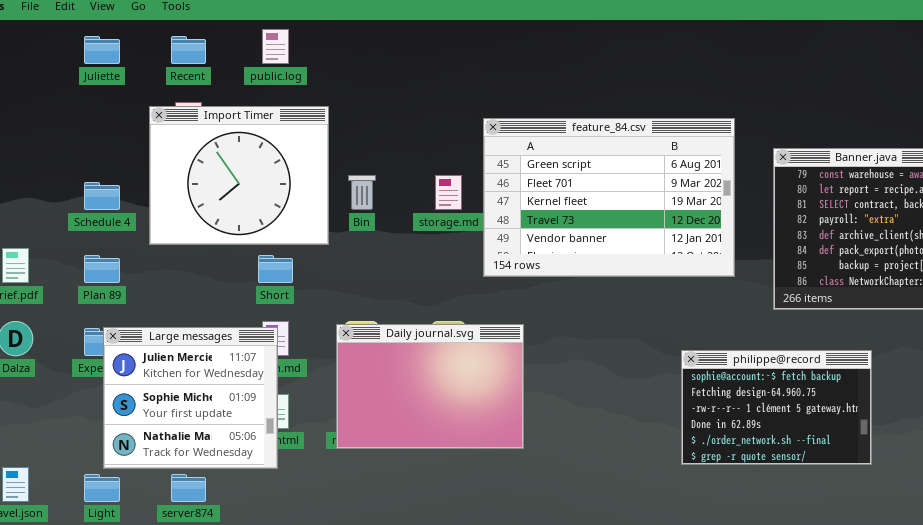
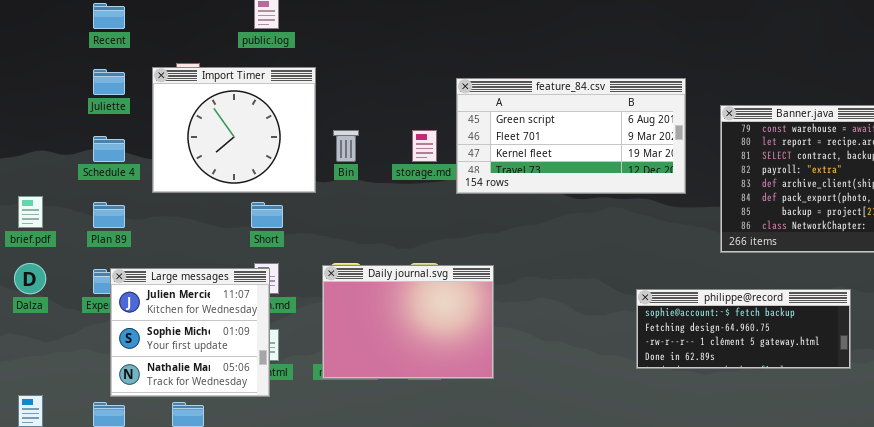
Juliette: [84,36,120,64] -> [93,69,125,95], moved
Recent: [171,36,206,64] -> [93,3,125,29], moved
feature_84.csv: [483,118,735,277] -> [456,78,686,194], resized
philippe@record: [681,350,872,465] -> [636,289,851,369], resized

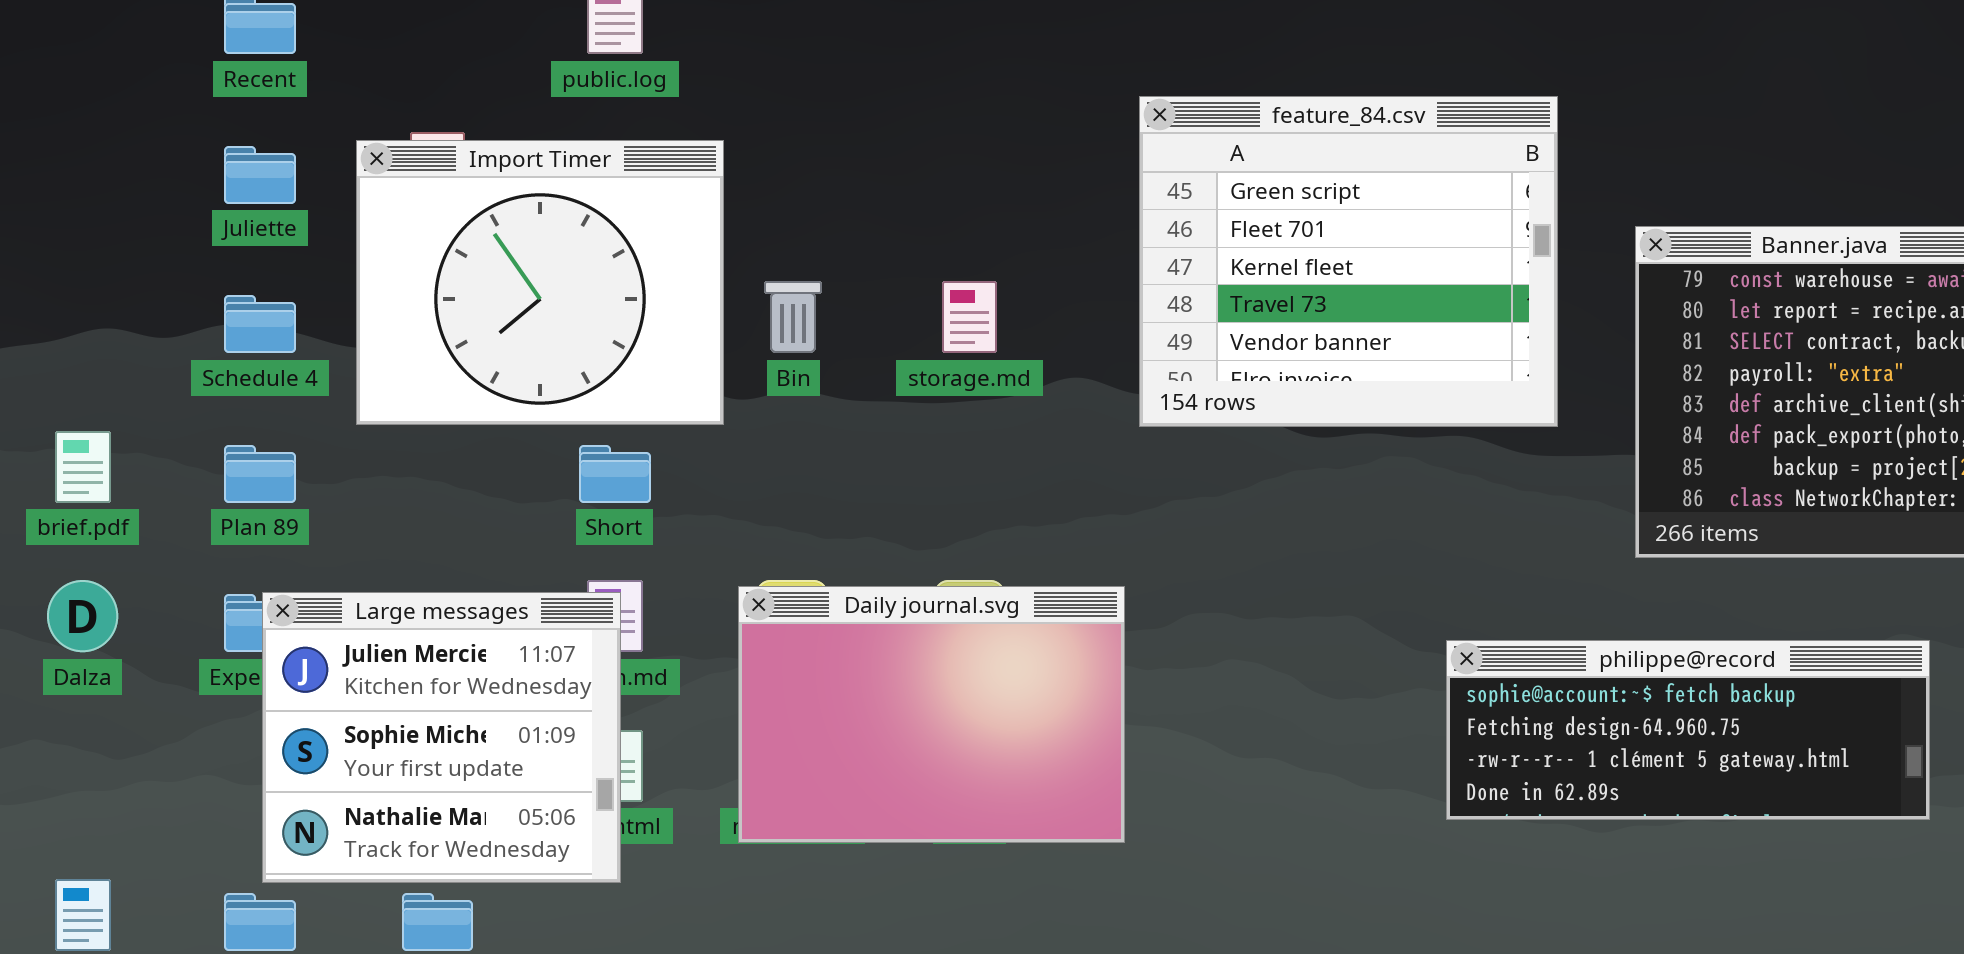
feature_84.csv: [456,78,686,194] -> [1139,96,1558,427], resized

